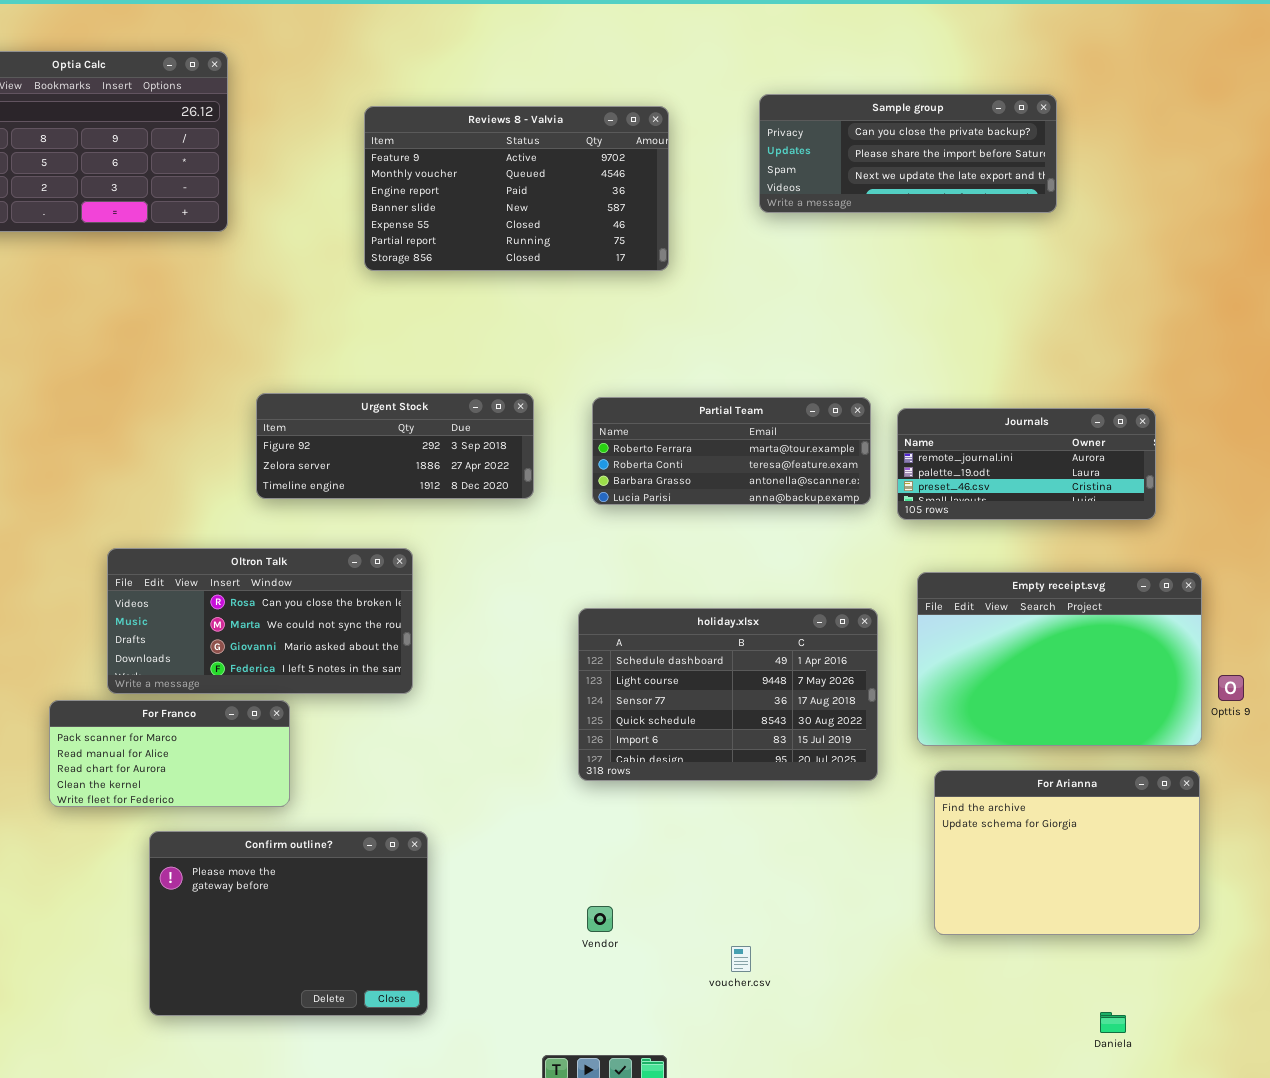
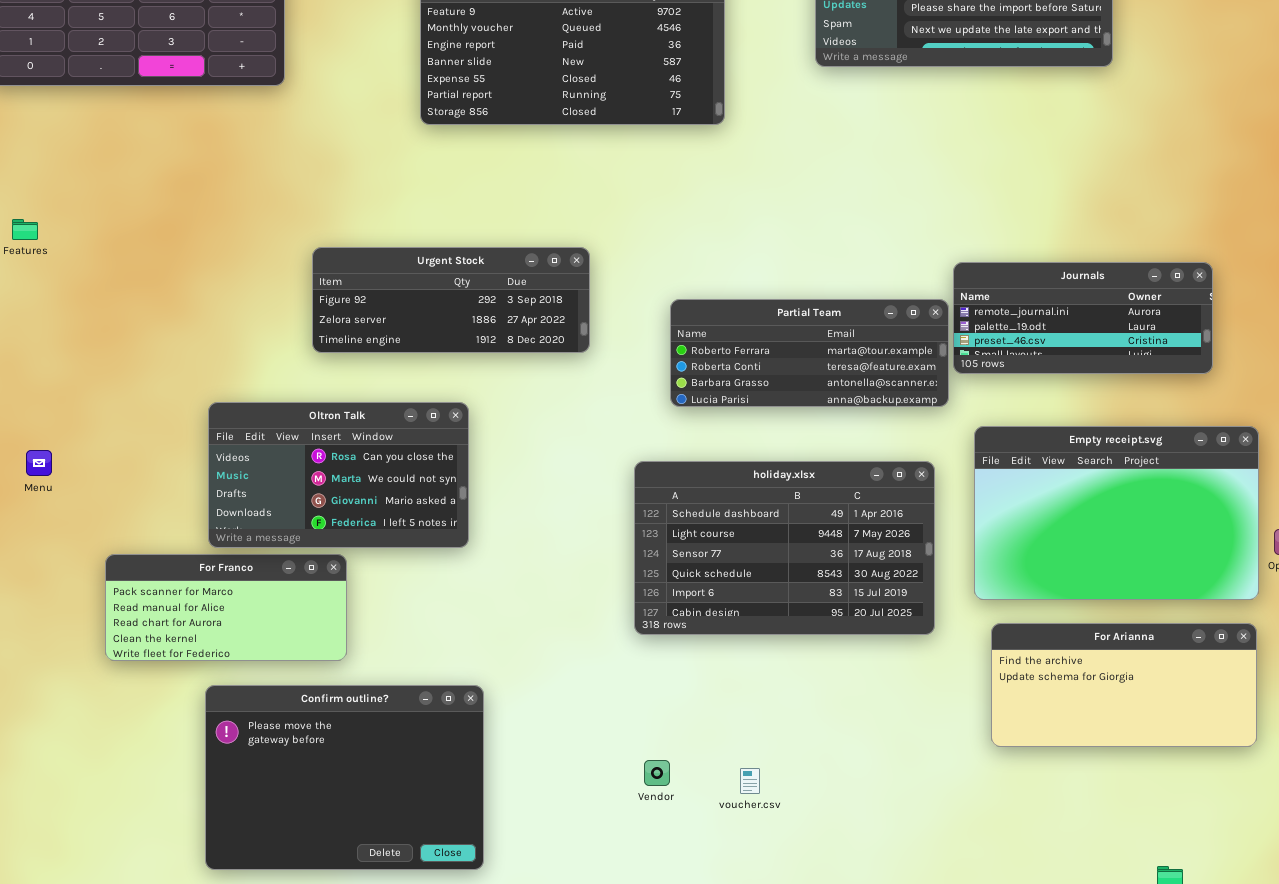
Partial Team: [592,397,871,505] -> [670,299,949,407], moved
Oltron Talk: [107,548,413,694] -> [208,402,469,548], resized
For Arianna: [934,770,1200,935] -> [991,623,1257,747], resized
voucher.csv: [731,946,751,972] -> [740,768,760,794], moved

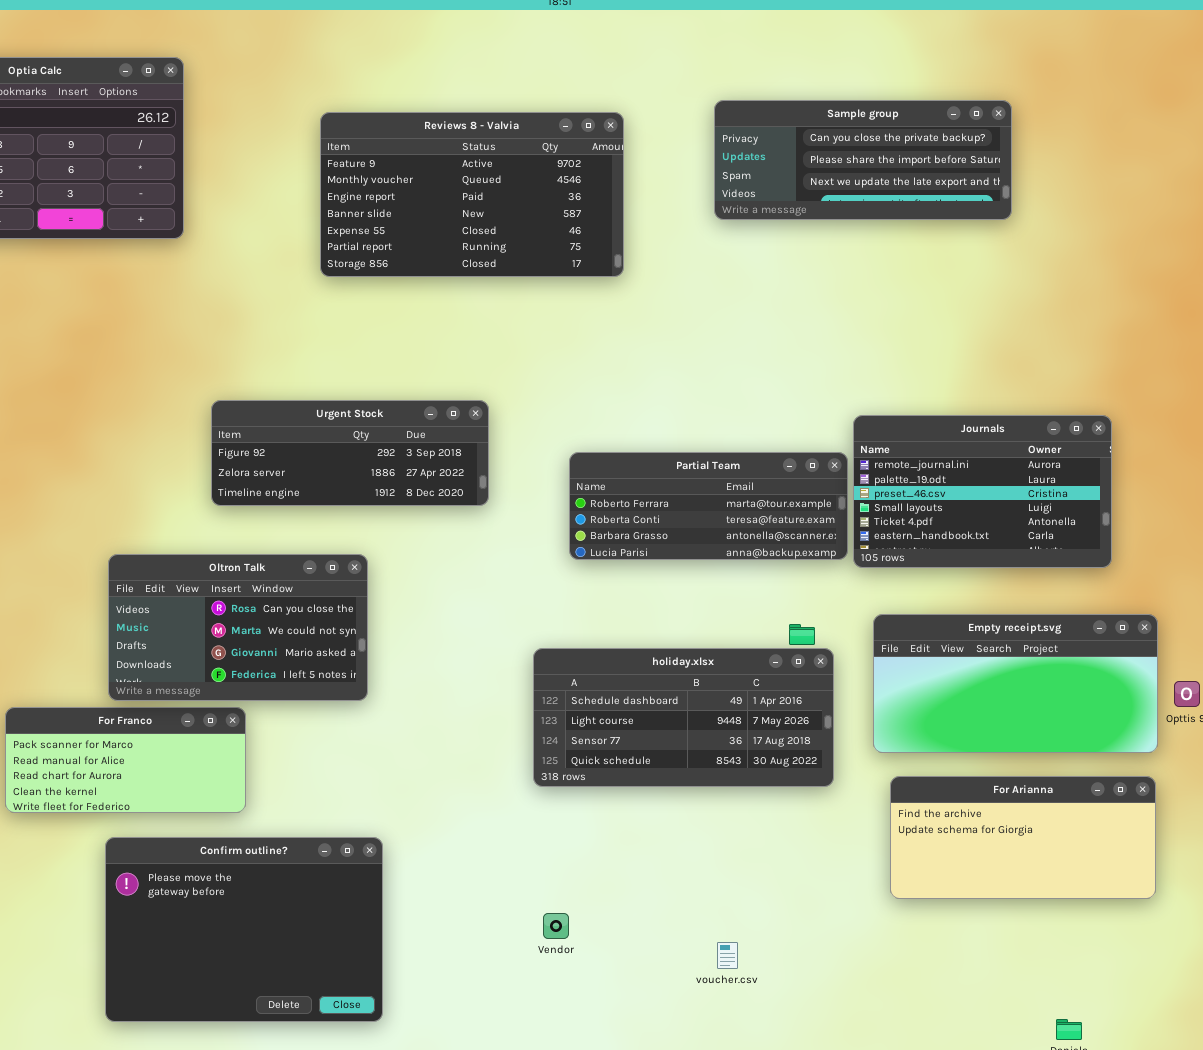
Journals: [953,262,1213,374] -> [853,415,1112,568], resized
Empty receipt.svg: [974,426,1259,600] -> [873,614,1158,753], resized
holiday.xlsx: [634,461,935,635] -> [533,648,834,787], resized
voucher.csv: [740,768,760,794] -> [717,942,738,969], moved

